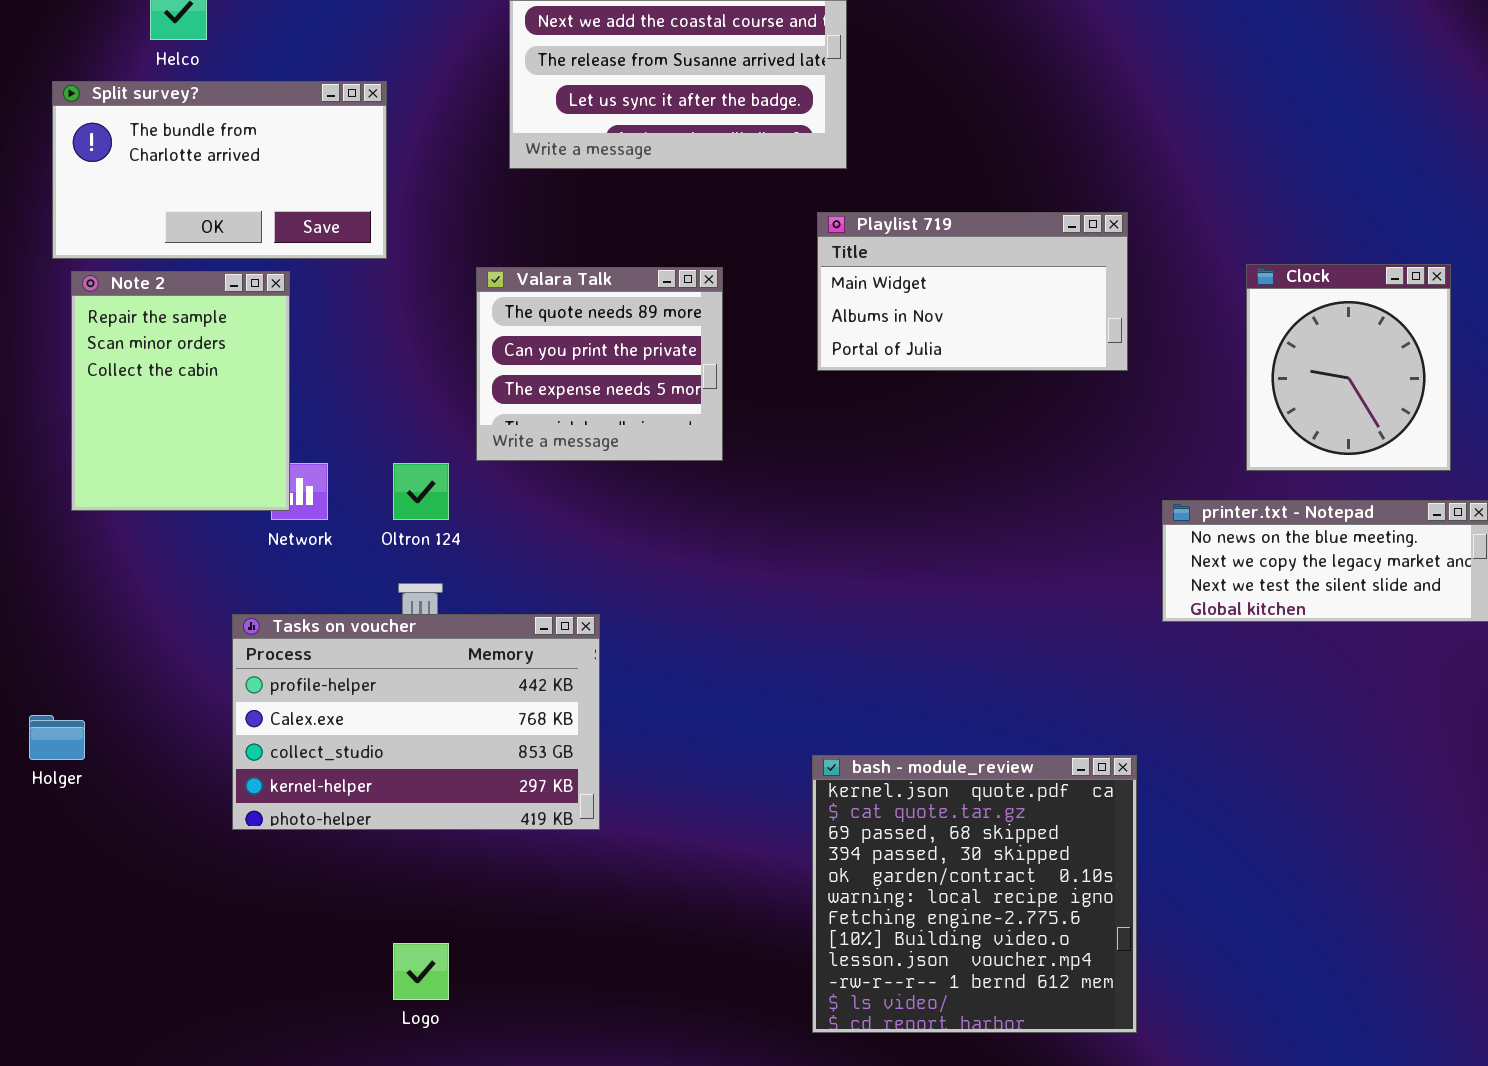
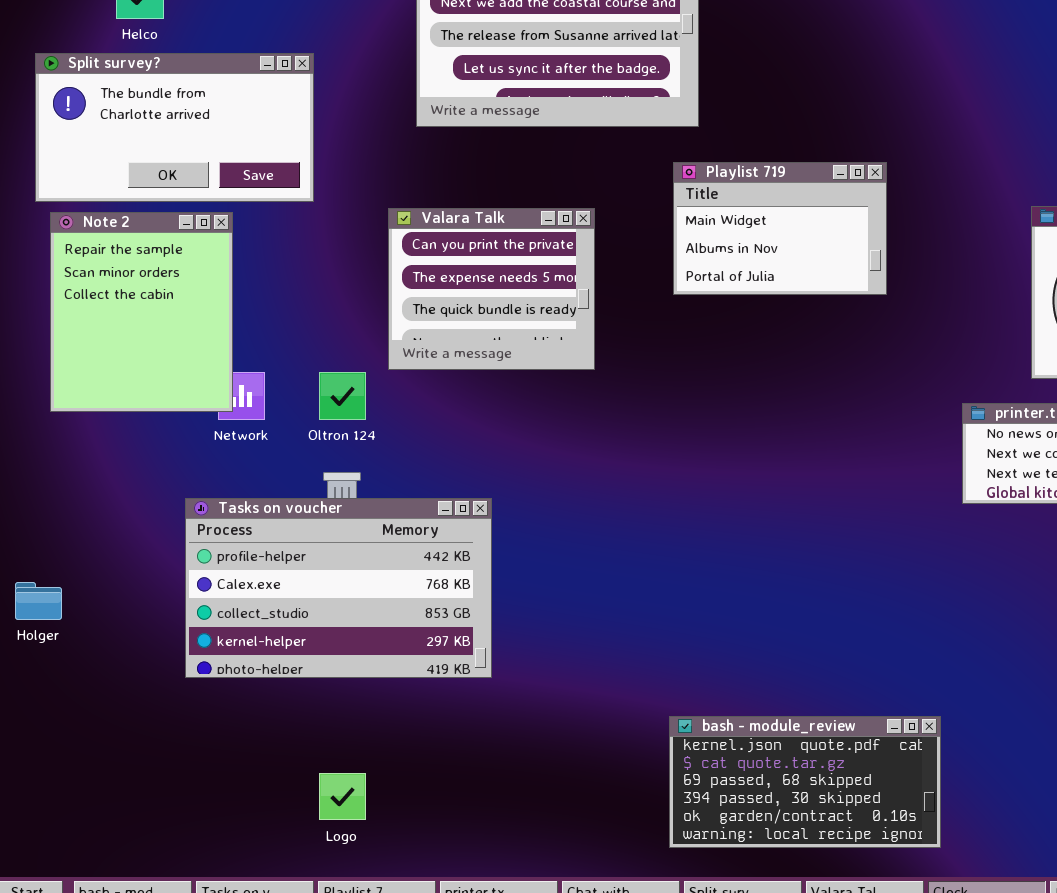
Playlist 719: [817,212,1128,371] -> [673,162,887,295], resized
Valara Talk: [476,267,723,461] -> [388,208,595,370], scrolled down 1 row
bash - module_review: [812,755,1137,1033] -> [669,716,941,848], resized

